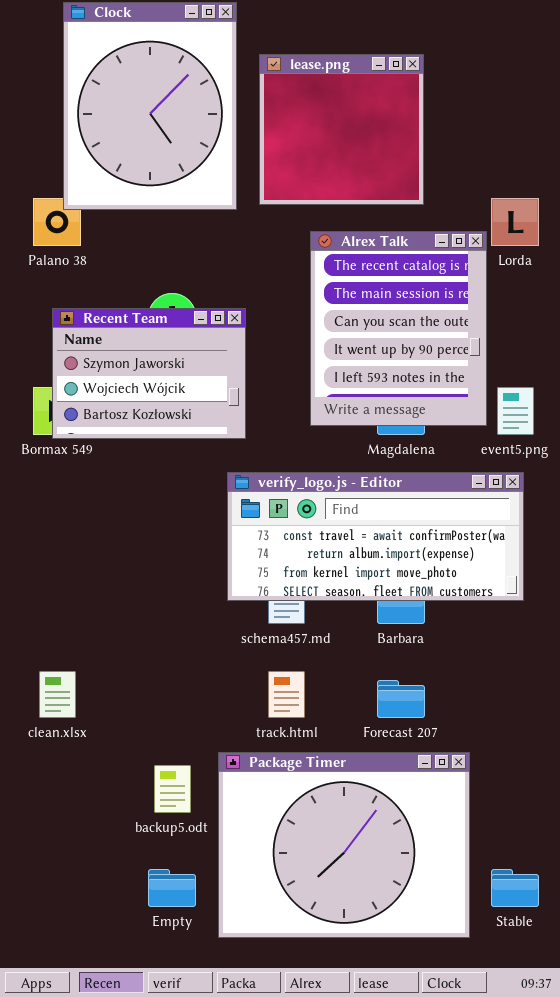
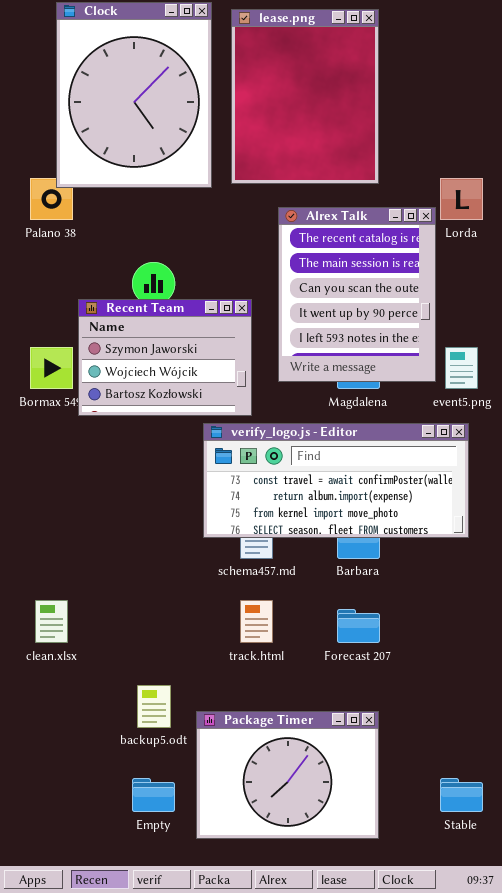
lease.png: [259,54,424,205] -> [231,9,379,184], resized
Recent Team: [52,308,246,439] -> [78,299,252,416], moved
Package Timer: [218,752,470,938] -> [196,711,379,839], resized

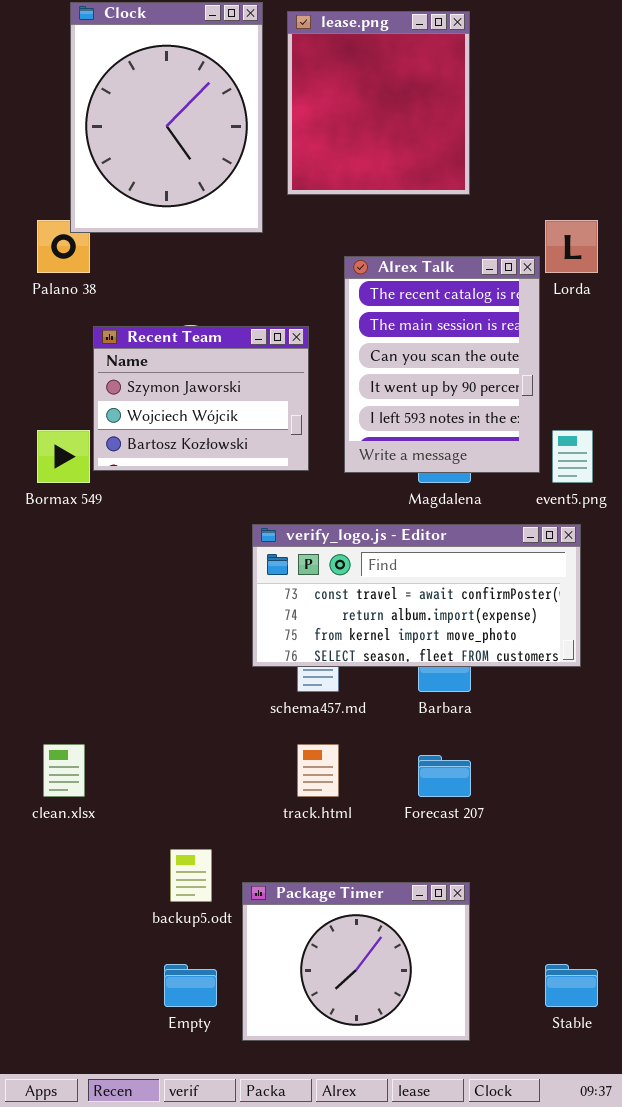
lease.png: [231,9,379,184] -> [287,11,470,195], resized
Recent Team: [78,299,252,416] -> [93,326,309,471], moved

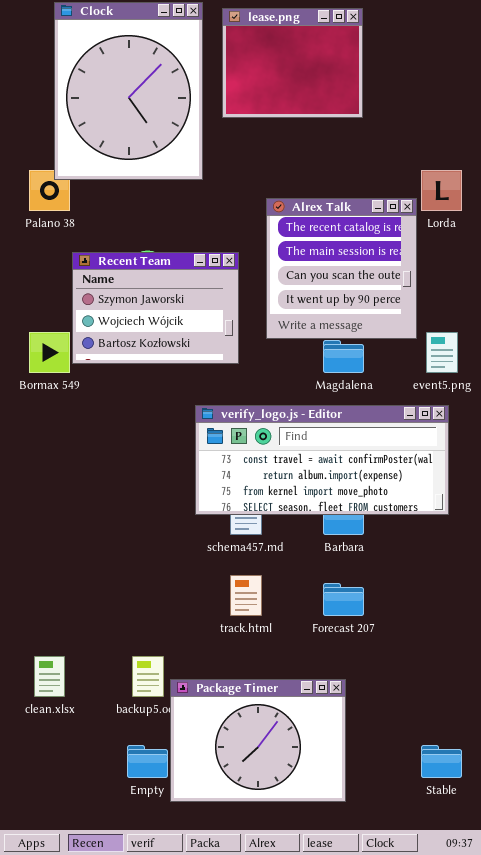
lease.png: [287,11,470,195] -> [222,8,363,118], resized
Alrex Talk: [344,256,540,473] -> [266,198,417,339], resized
clean.xlsx: [43,744,85,797] -> [34,656,65,697], moved
Package Timer: [242,882,470,1041] -> [170,679,346,802], moved

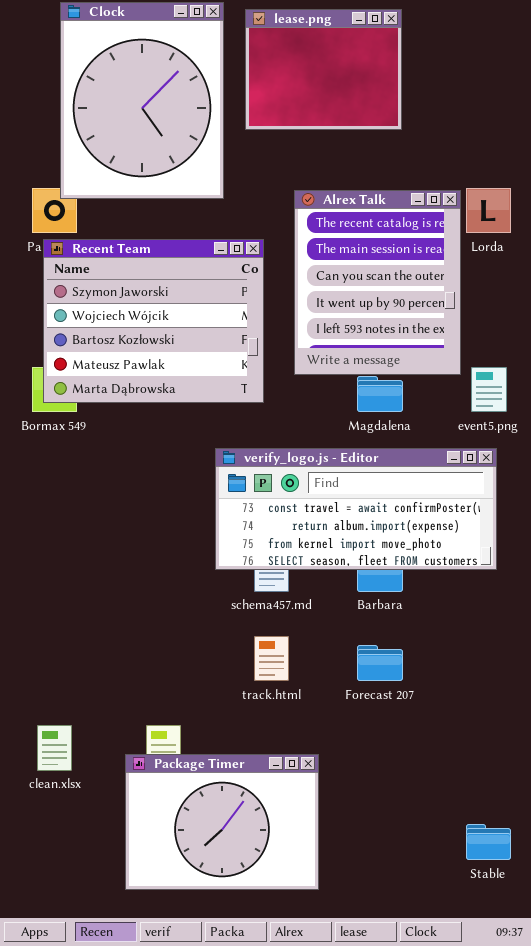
Alrex Talk: [266,198,417,339] -> [294,190,461,375], resized
Recent Team: [72,252,239,364] -> [43,239,264,403], resized
Package Timer: [170,679,346,802] -> [125,754,319,890], moved

